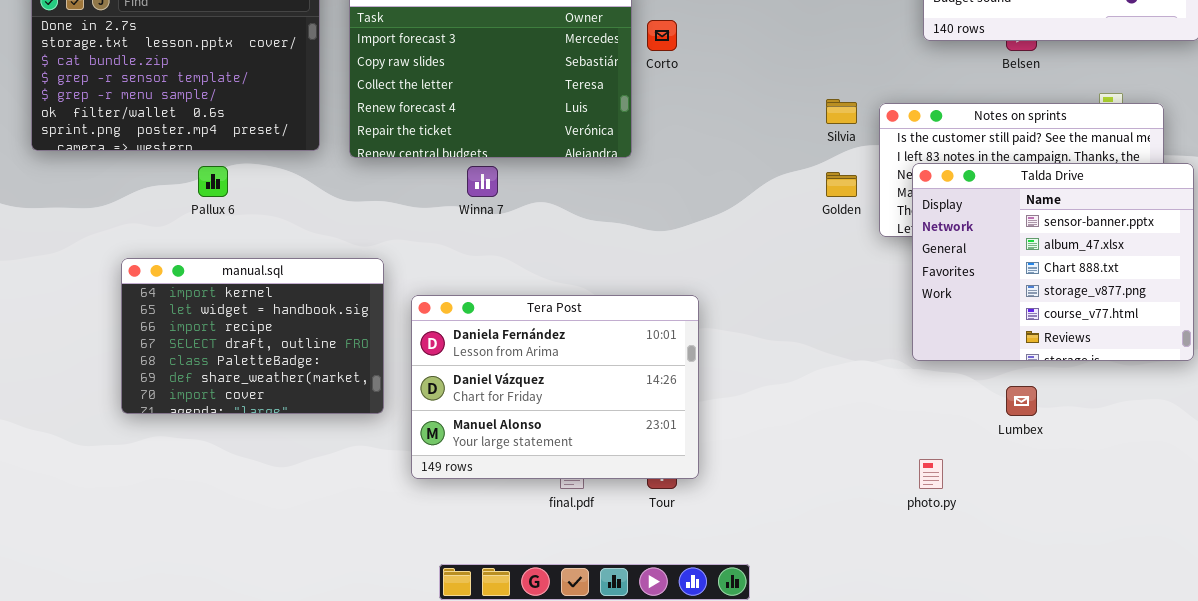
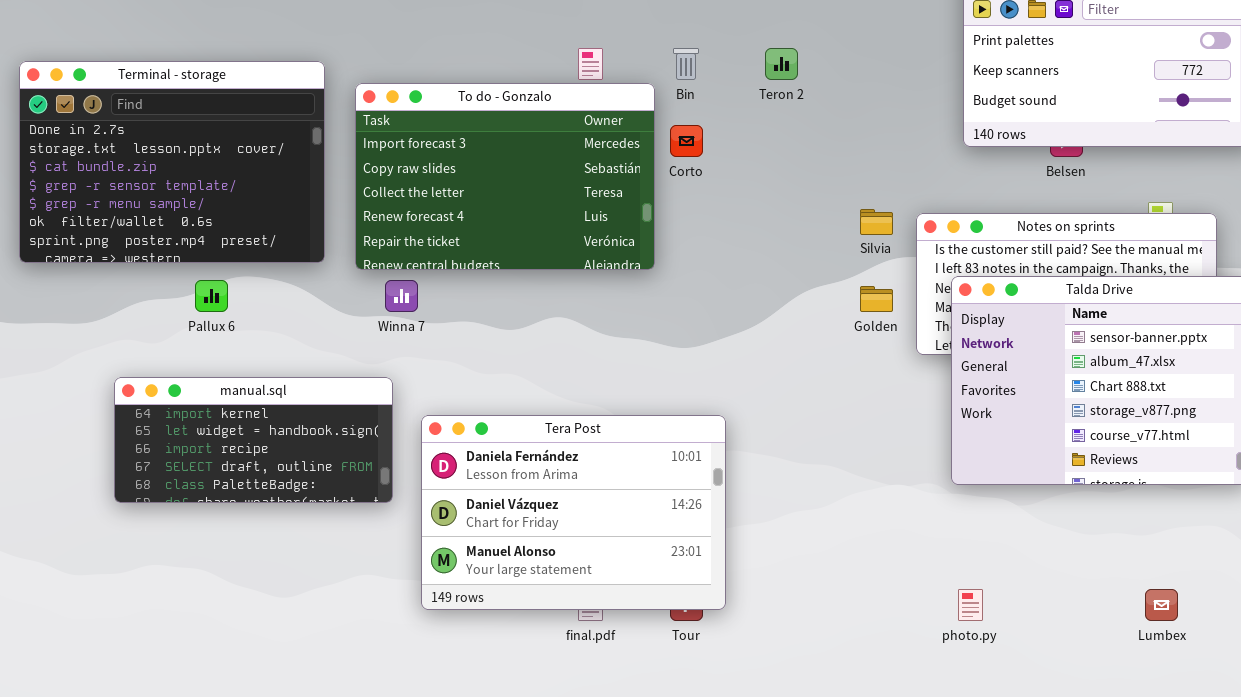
Winna 7: [467,166,498,197] -> [385,280,418,312], moved
manual.sql: [121,258,384,414] -> [114,377,393,503], resized
Lumbex: [1006,386,1037,416] -> [1145,589,1178,621], moved

